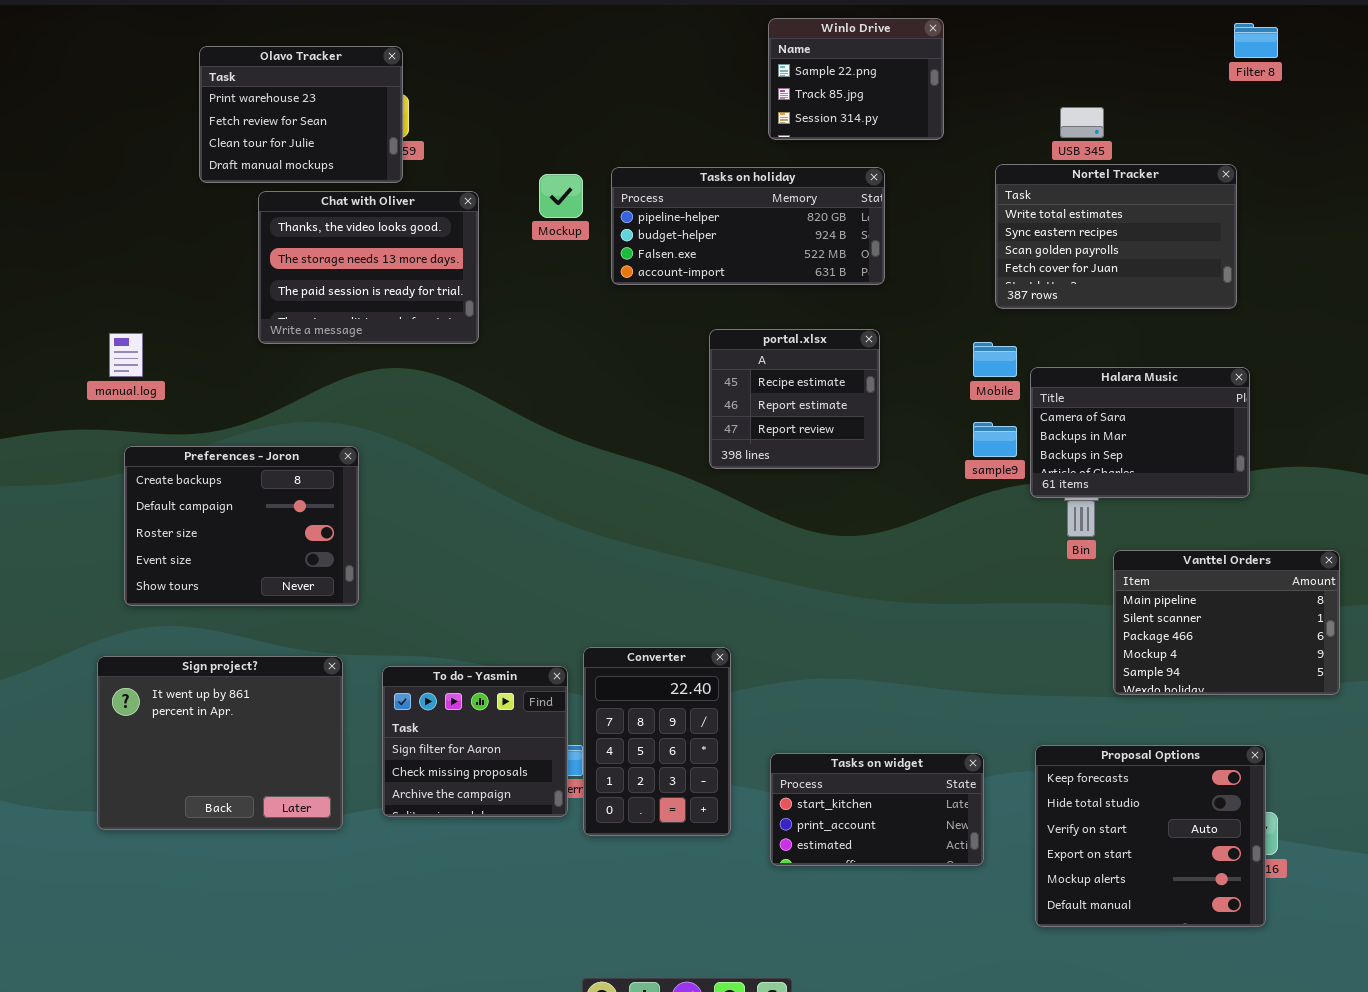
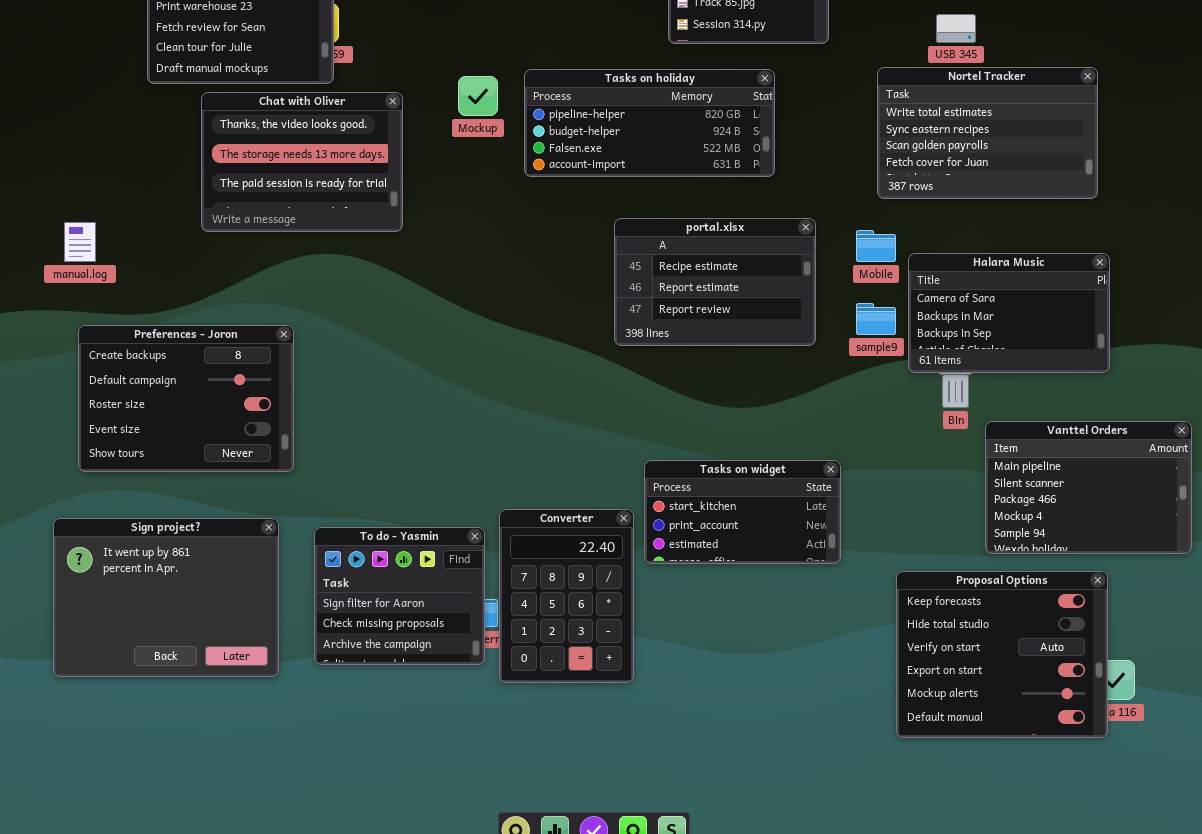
portal.xlsx: [709,329,880,469] -> [614,218,816,346], resized
Proposal Options: [1035,745,1266,927] -> [896,571,1108,738], moved
Tasks on widget: [770,753,984,866] -> [644,460,841,564], moved

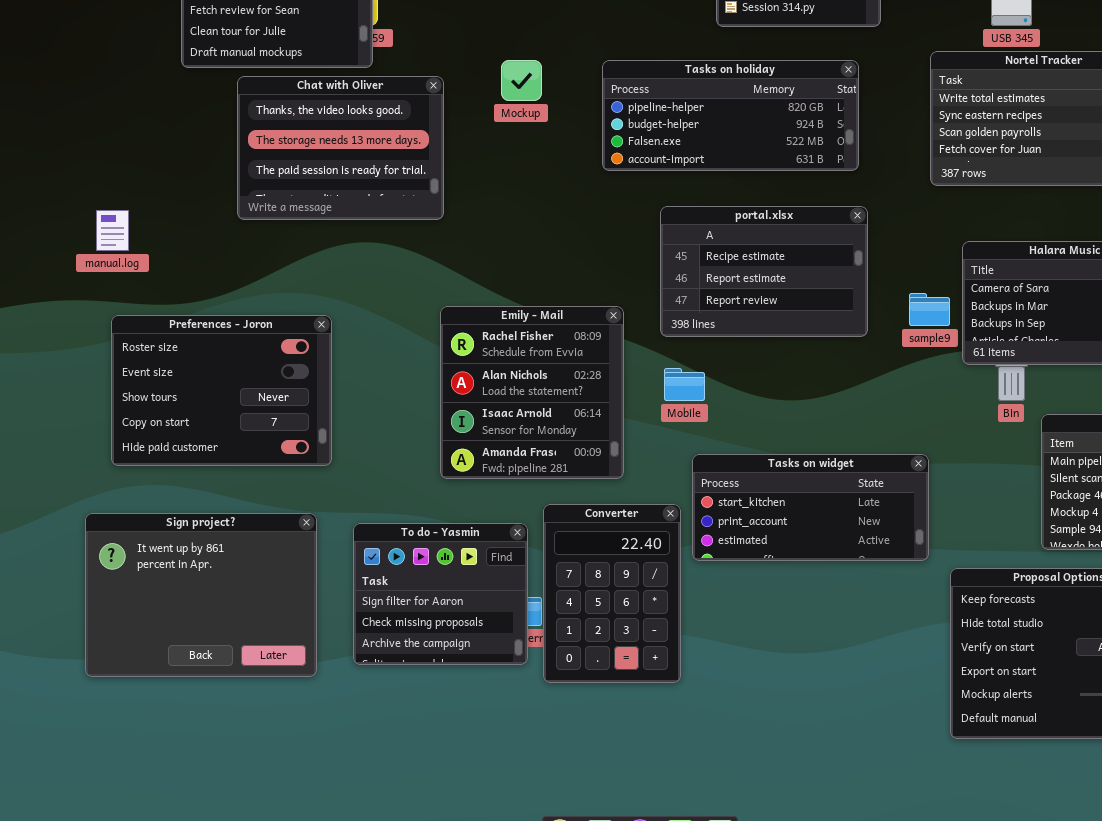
Tasks on holiday: [524,69,775,177] -> [602,60,859,171], moved
Mobile: [856,230,896,262] -> [664,368,705,401], moved
Emily - Mail: none -> [440,306,624,479], opened
Preferences - Joron: [78,325,294,472] -> [111,315,332,466], scrolled down 2 rows
Tasks on widget: [644,460,841,564] -> [692,454,929,561], resized

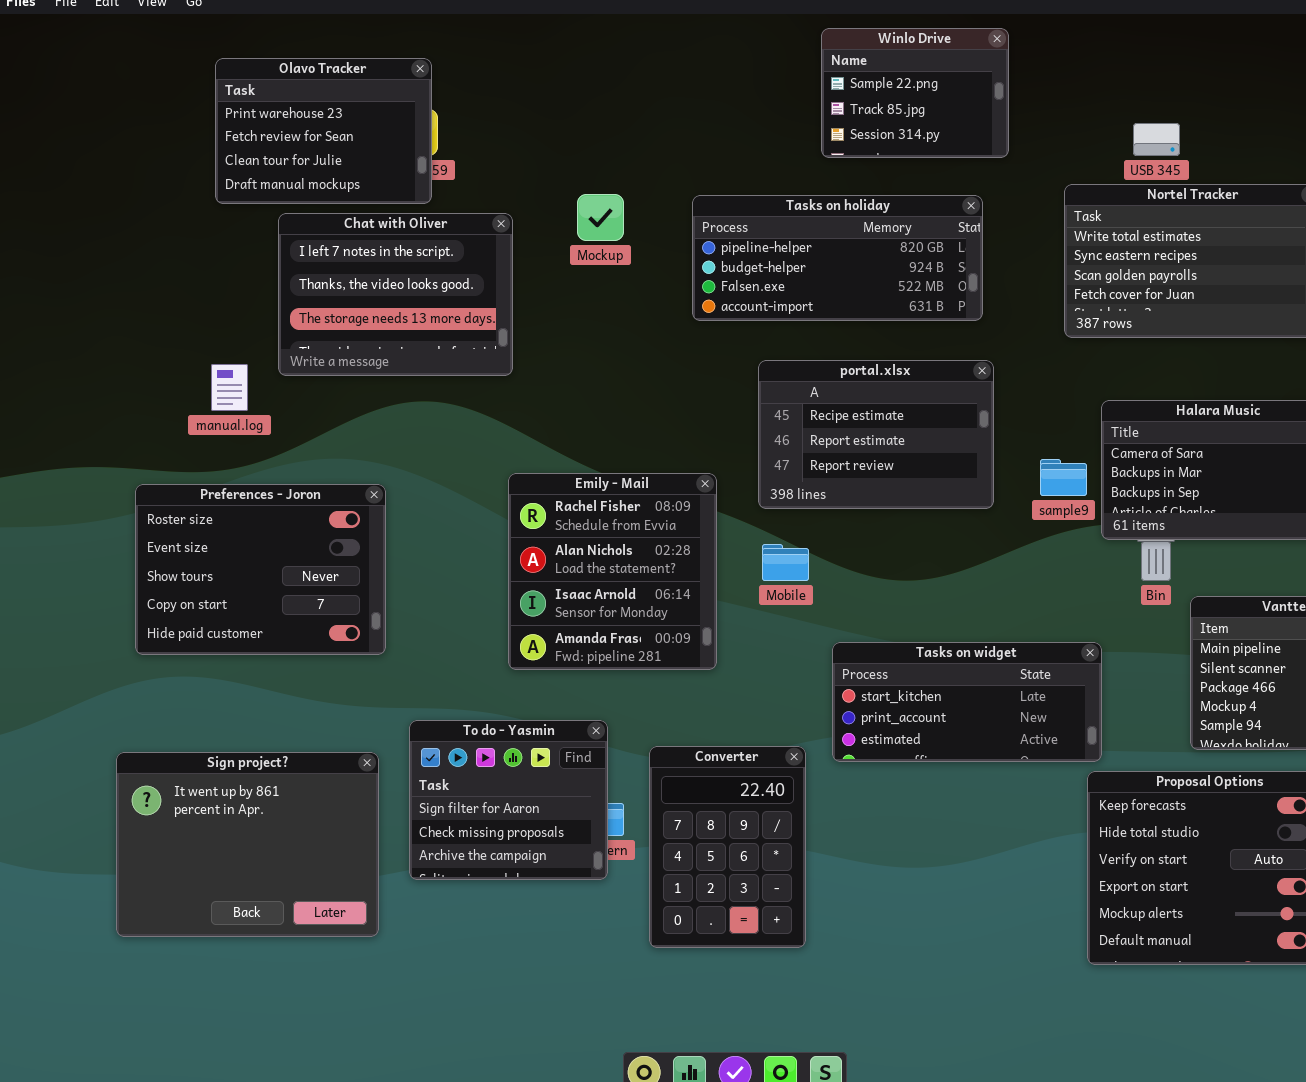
Chat with Oliver: [237,76,444,220] -> [278,213,513,376], scrolled up 1 row
manual.log: [96,210,129,251] -> [211,364,248,411], moved
Tasks on widget: [692,454,929,561] -> [832,642,1102,762], moved
Converter: [543,504,681,683] -> [649,746,806,948], moved
Sign project?: [85,513,317,677] -> [116,752,379,937], moved

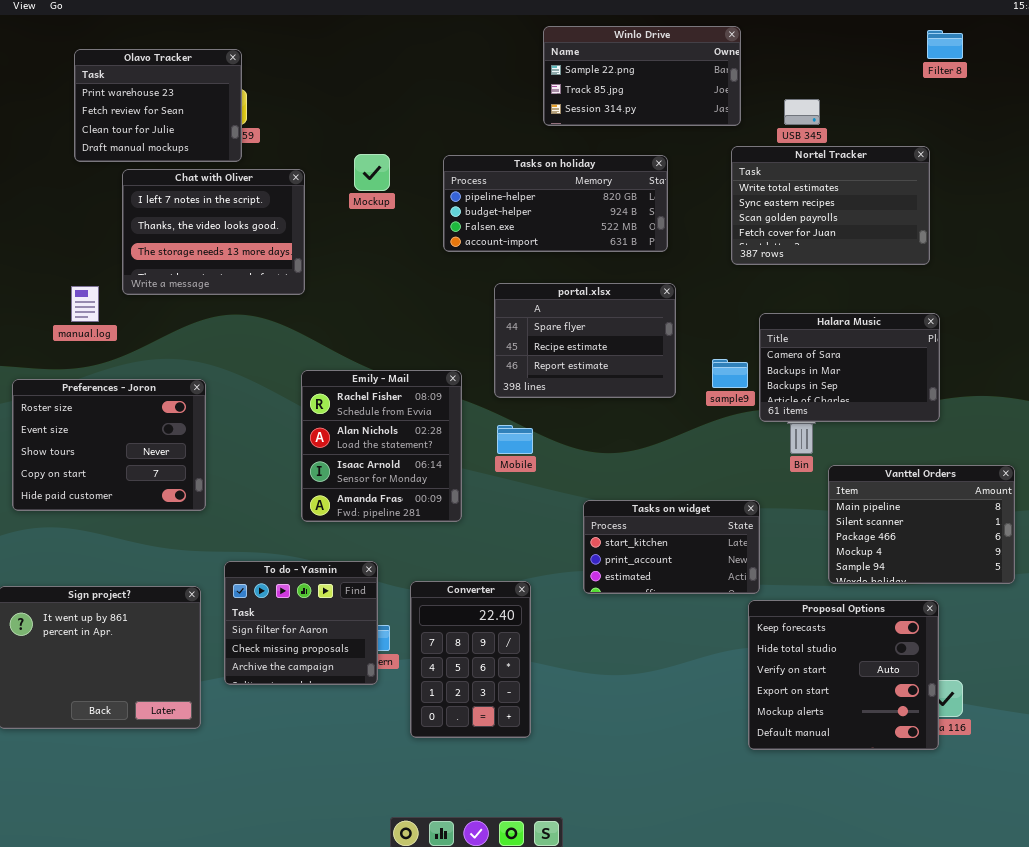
Winlo Drive: [821,28,1009,158] -> [543,26,741,126], resized
portal.xlsx: [758,360,994,509] -> [494,283,676,398], scrolled up 1 row
Tasks on widget: [832,642,1102,762] -> [583,500,760,594], resized

